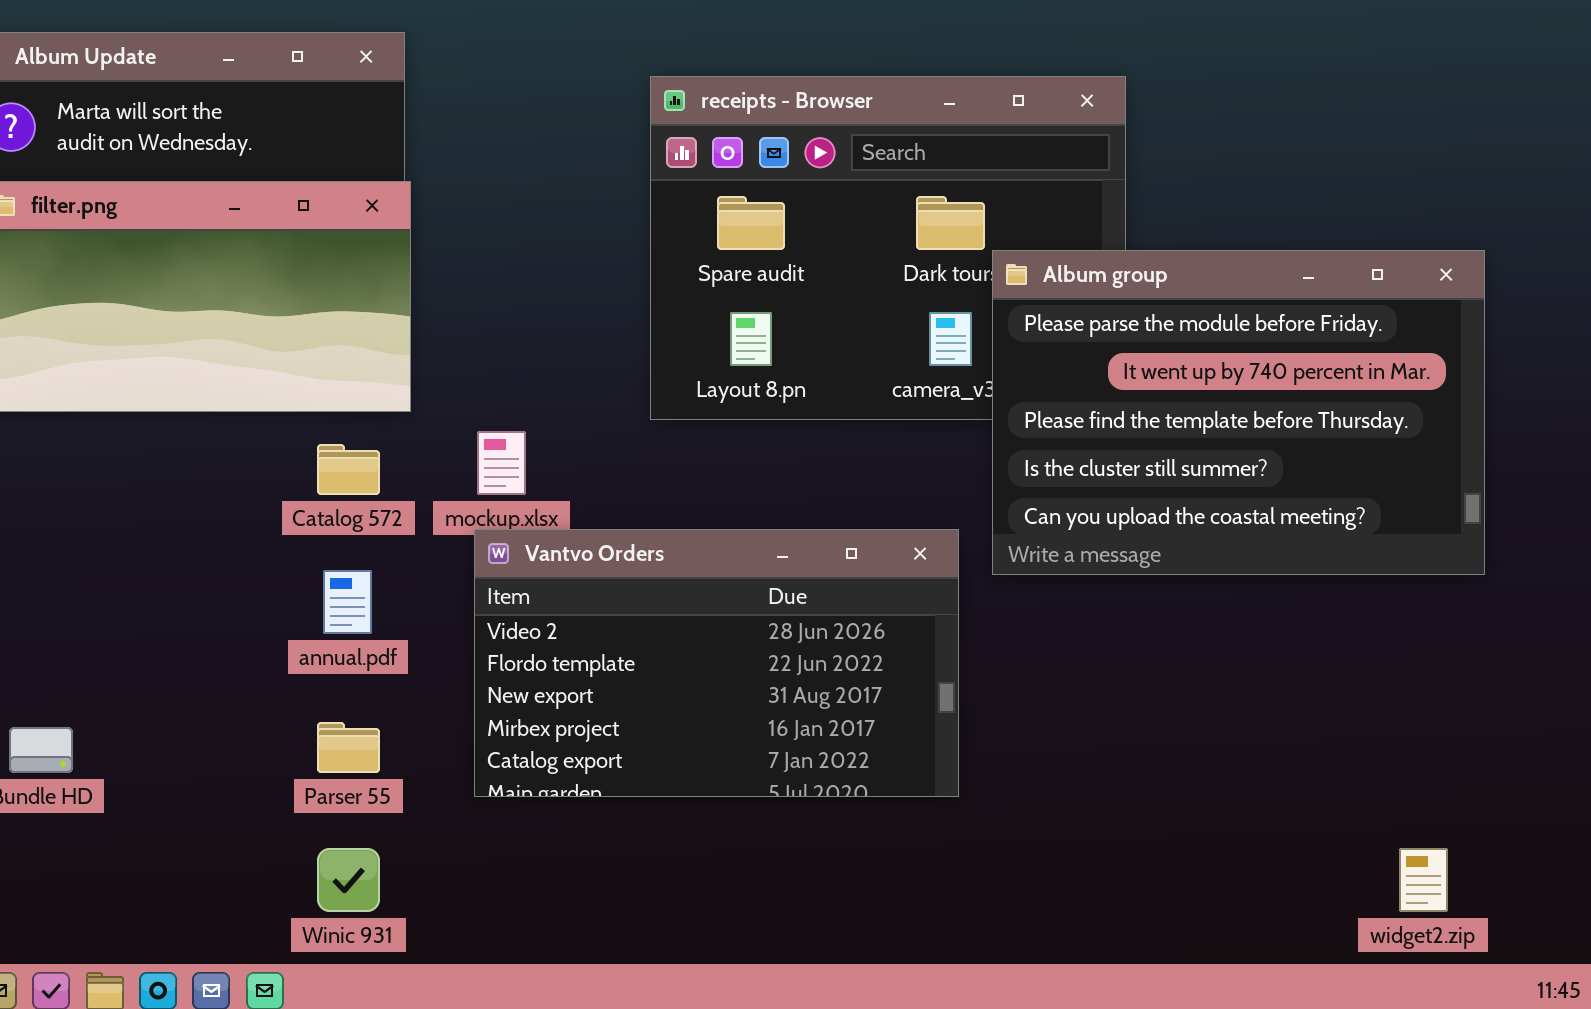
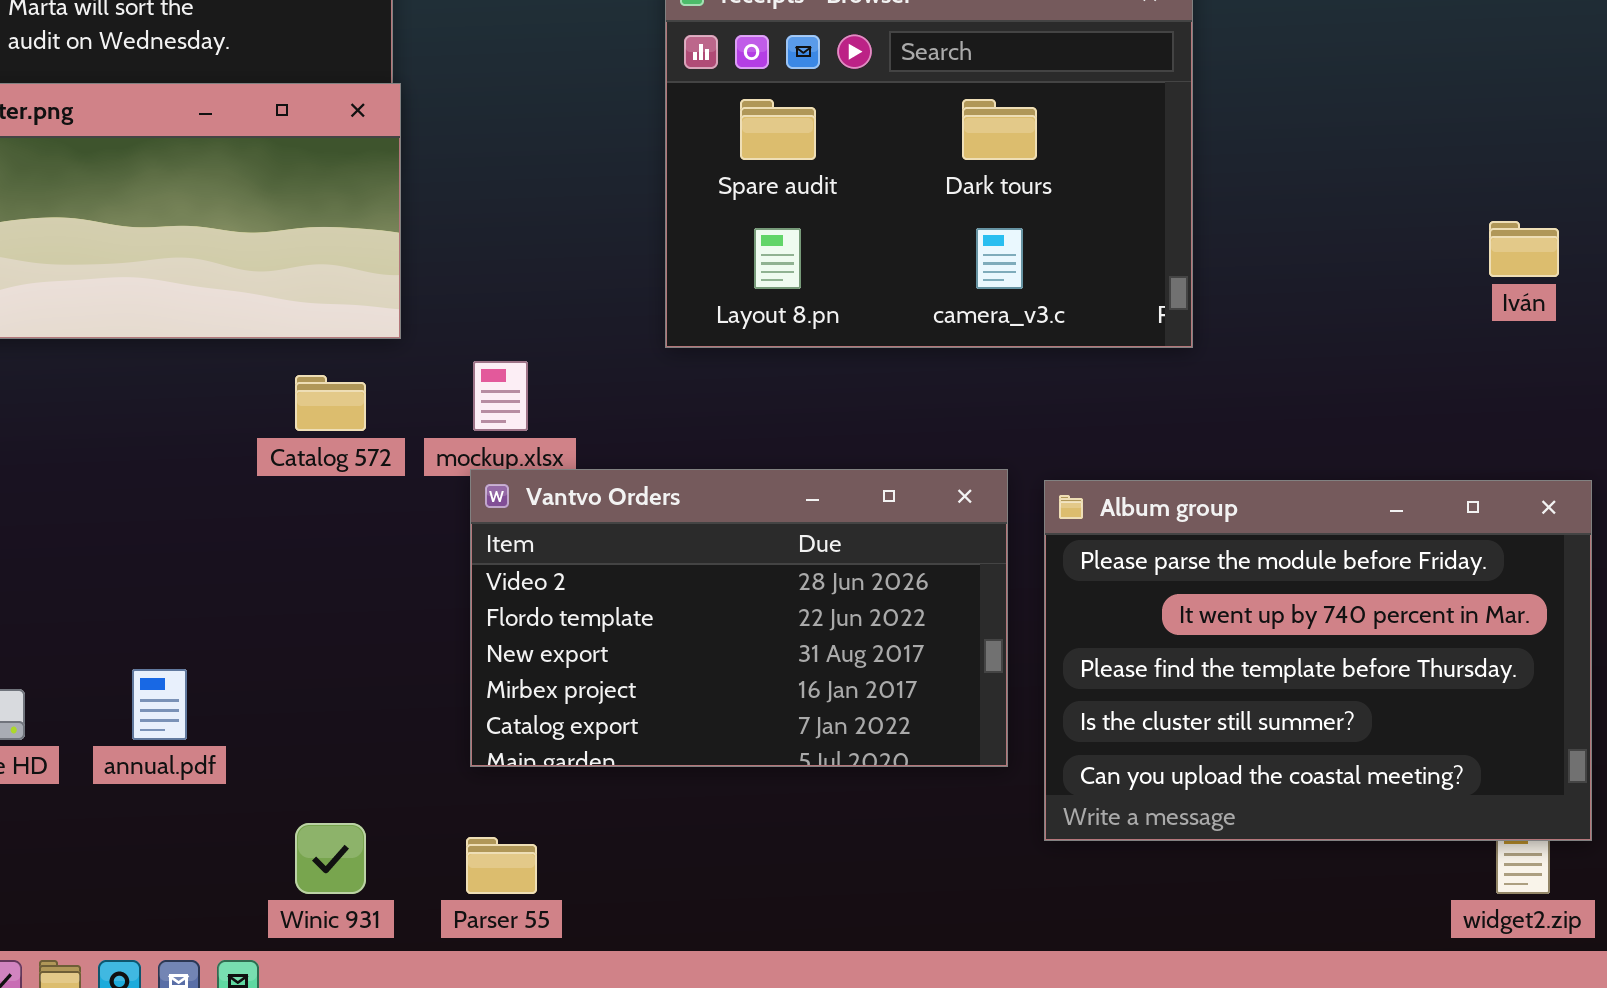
Album group: [992,250,1485,575] -> [1044,480,1592,841], moved
annual.pdf: [323,570,372,634] -> [132,669,187,740], moved
Parser 55: [317,722,380,773] -> [466,837,537,894], moved

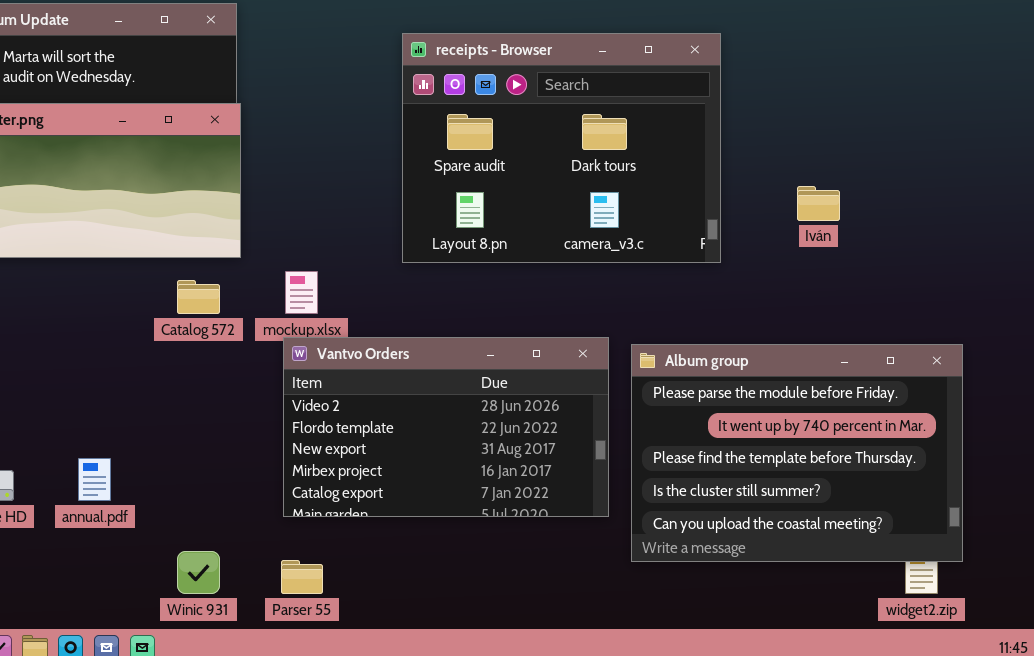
Iván: [1489,221,1559,277] -> [797,186,840,221], moved

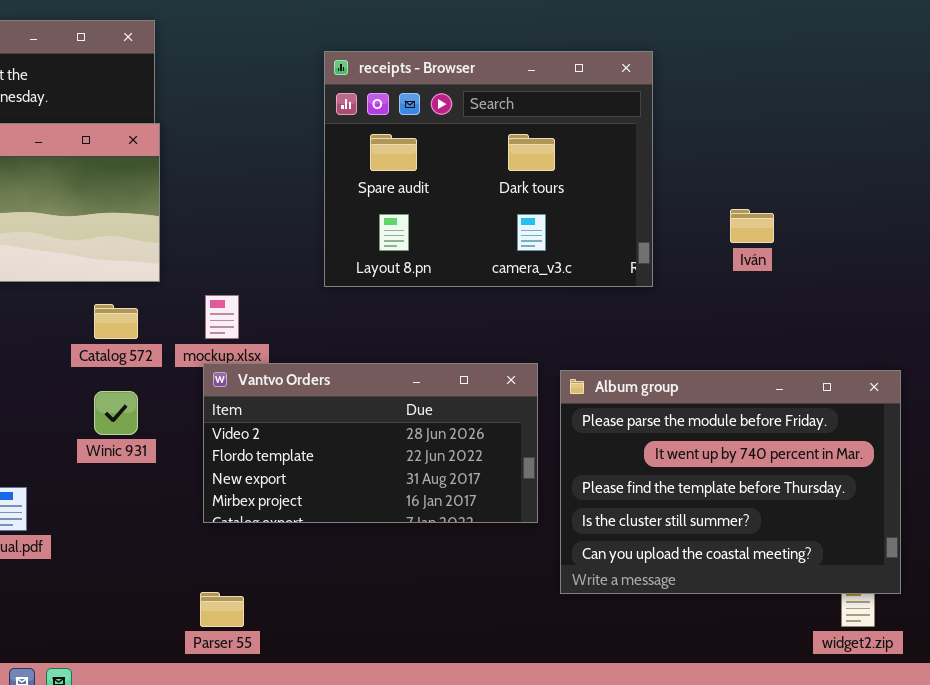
Vantvo Orders: [283,337,609,517] -> [203,363,538,523], resized
Winic 931: [177,551,220,594] -> [94,391,138,435], moved

